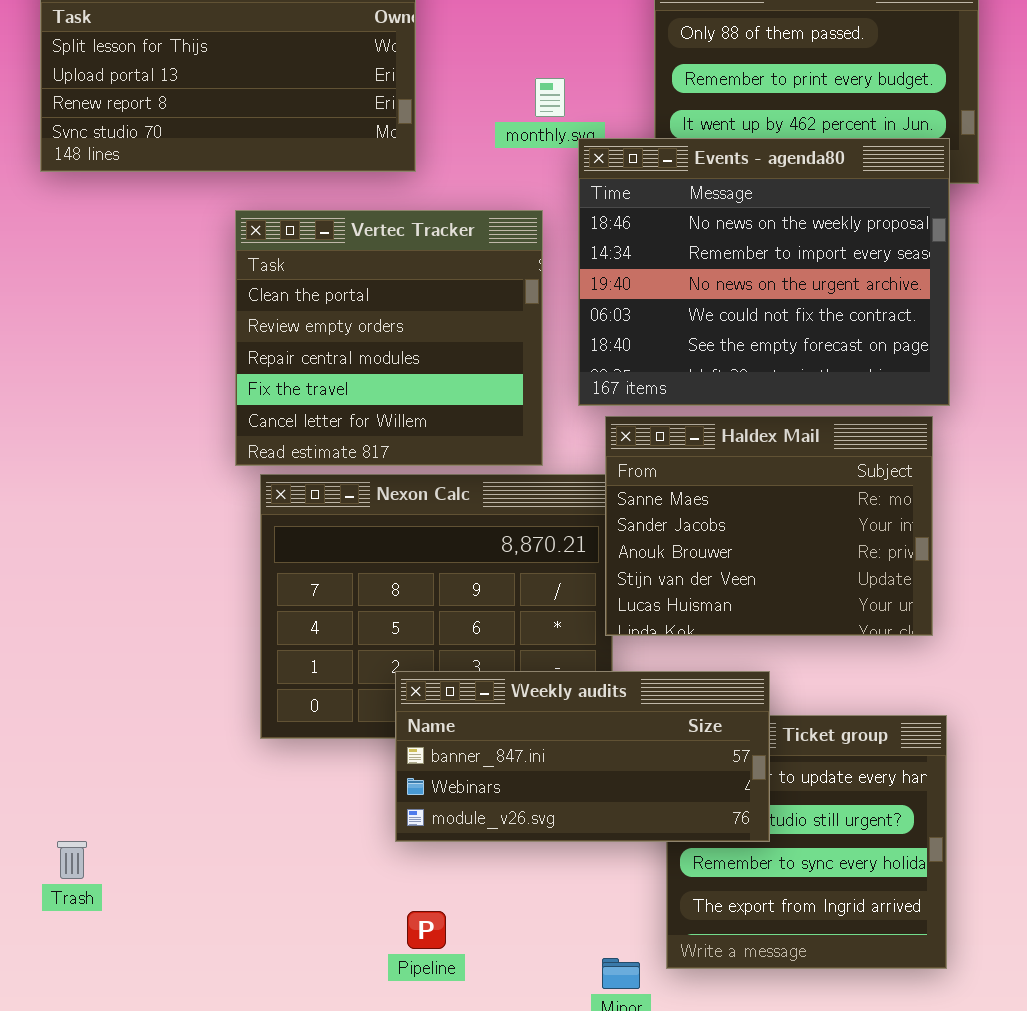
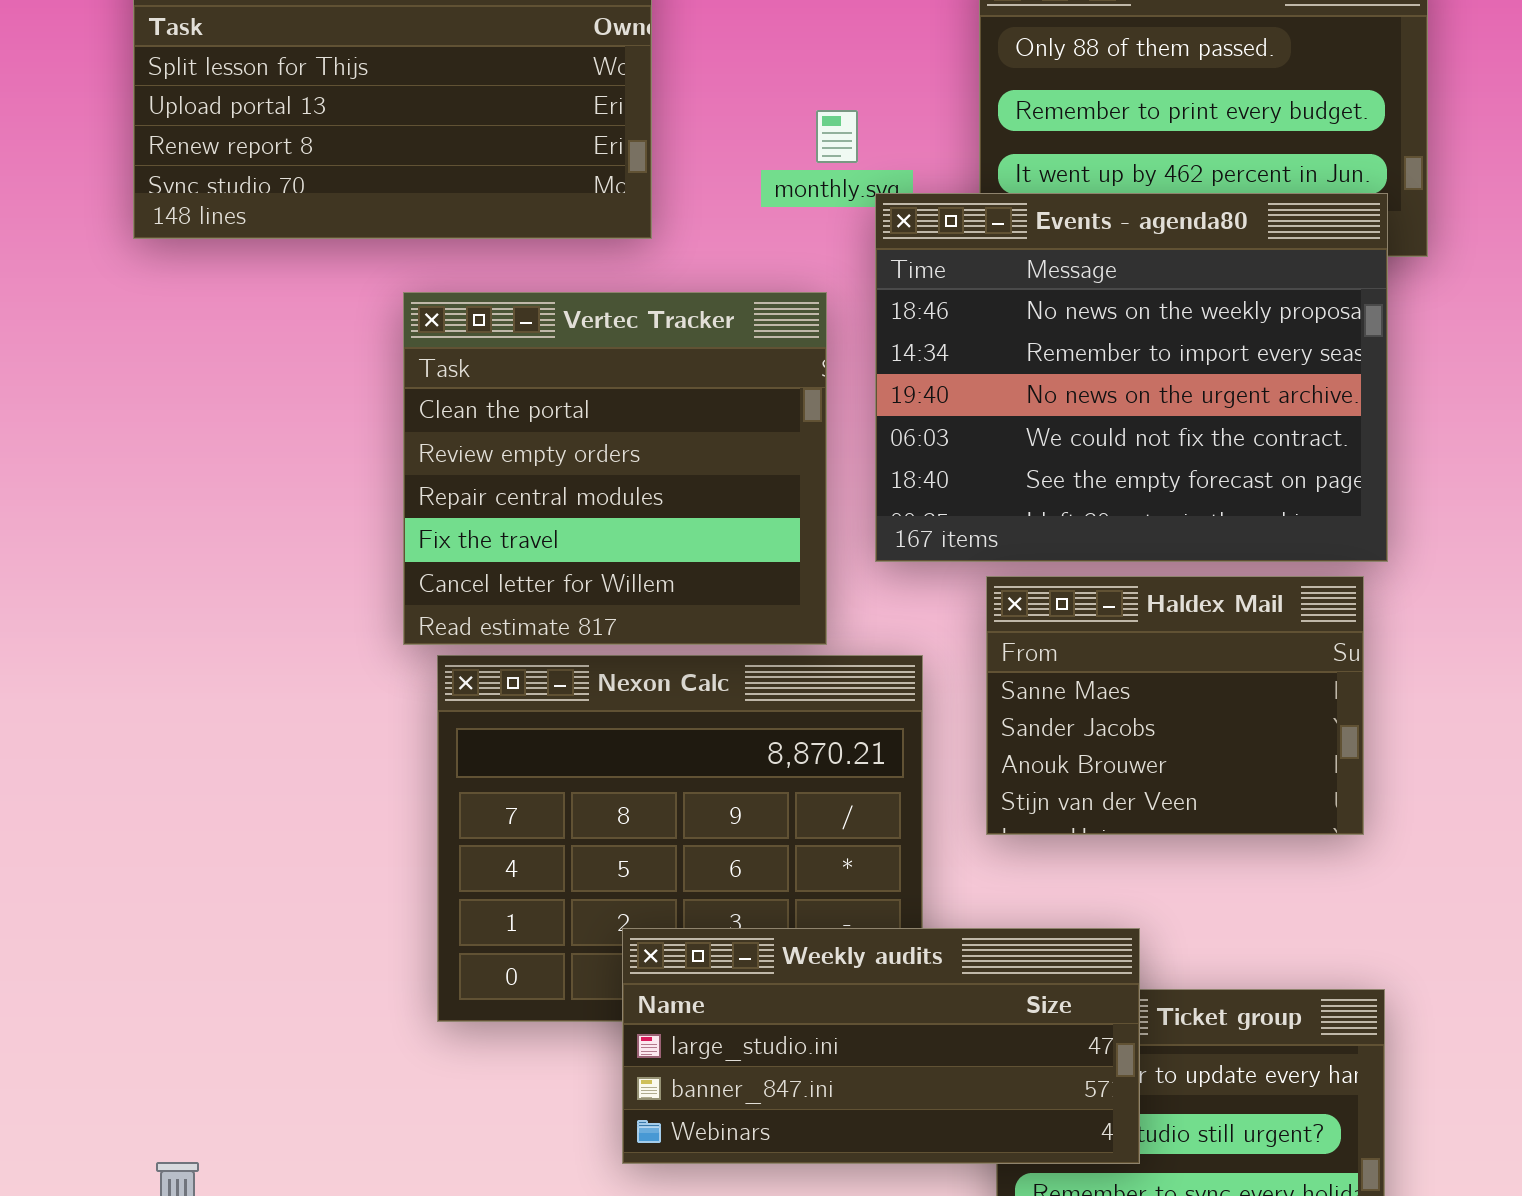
Haldex Mail: [605,416,933,636] -> [986,576,1364,835], resized
Weekly audits: [395,671,770,842] -> [622,928,1140,1164], scrolled up 1 row

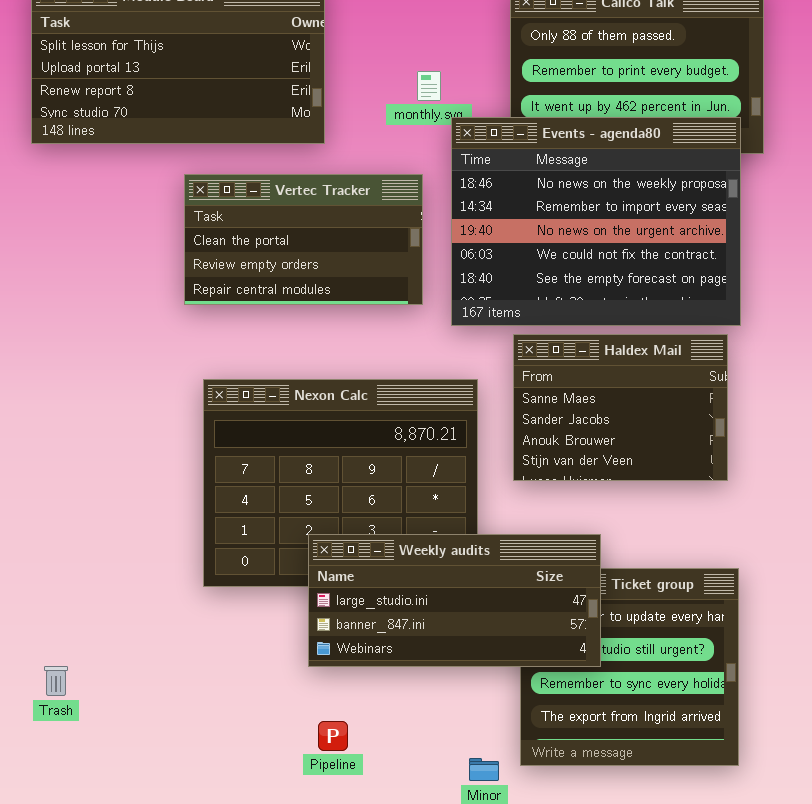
Vertec Tracker: [403,292,827,645] -> [184,174,423,305], resized

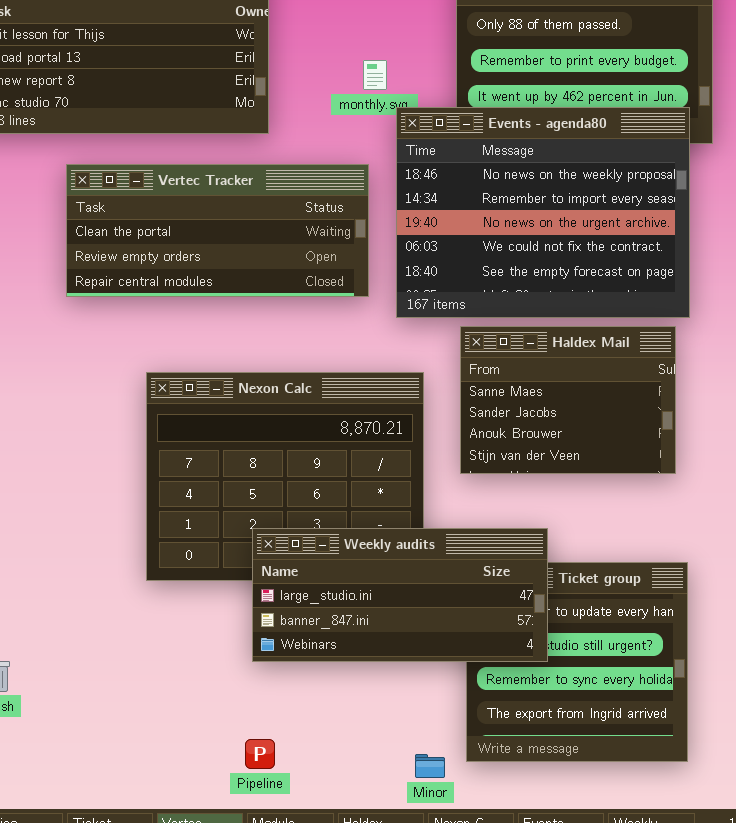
Vertec Tracker: [184,174,423,305] -> [66,164,369,297], resized
Pipeline: [318,721,348,751] -> [245,739,275,769], moved

